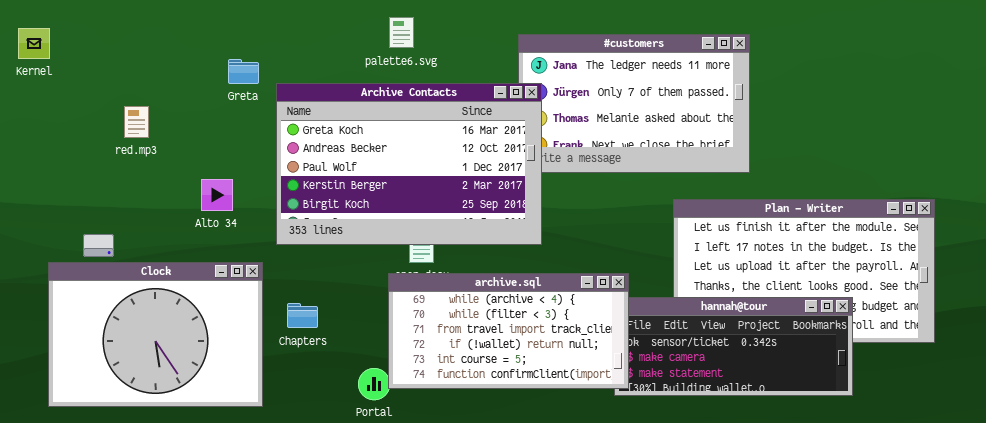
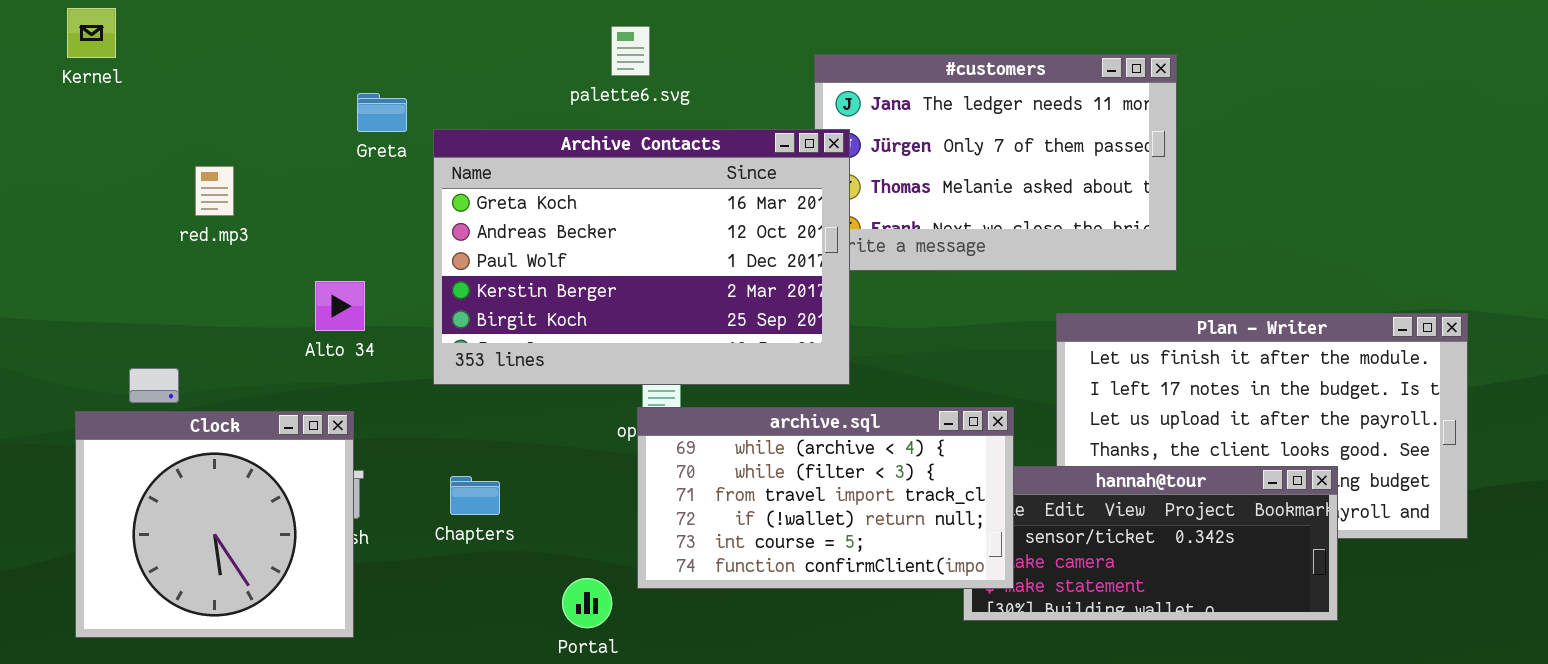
Kernel: [18,28,50,59] -> [67,8,116,58], moved
Clock: [48,262,263,407] -> [75,411,354,638], resized
archive.sql: [388,273,629,389] -> [637,407,1014,589], moved

